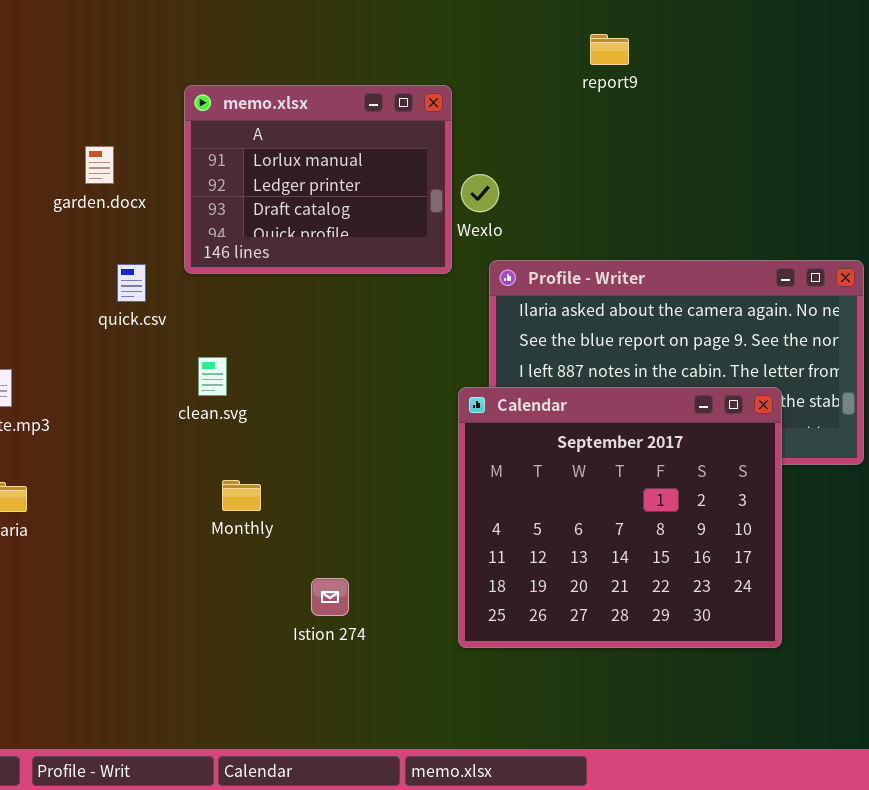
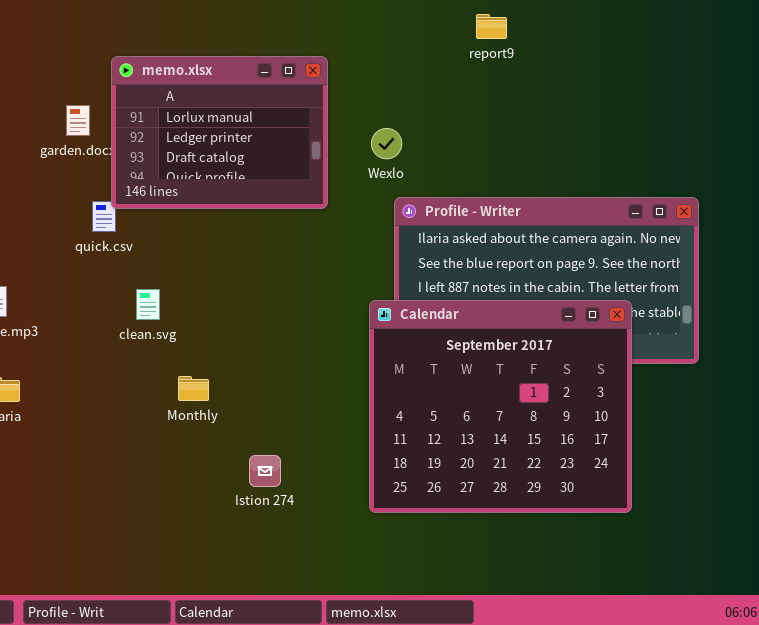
memo.xlsx: [184,85,452,274] -> [111,56,328,209], moved
clean.svg: [198,357,227,396] -> [136,289,160,320], moved

